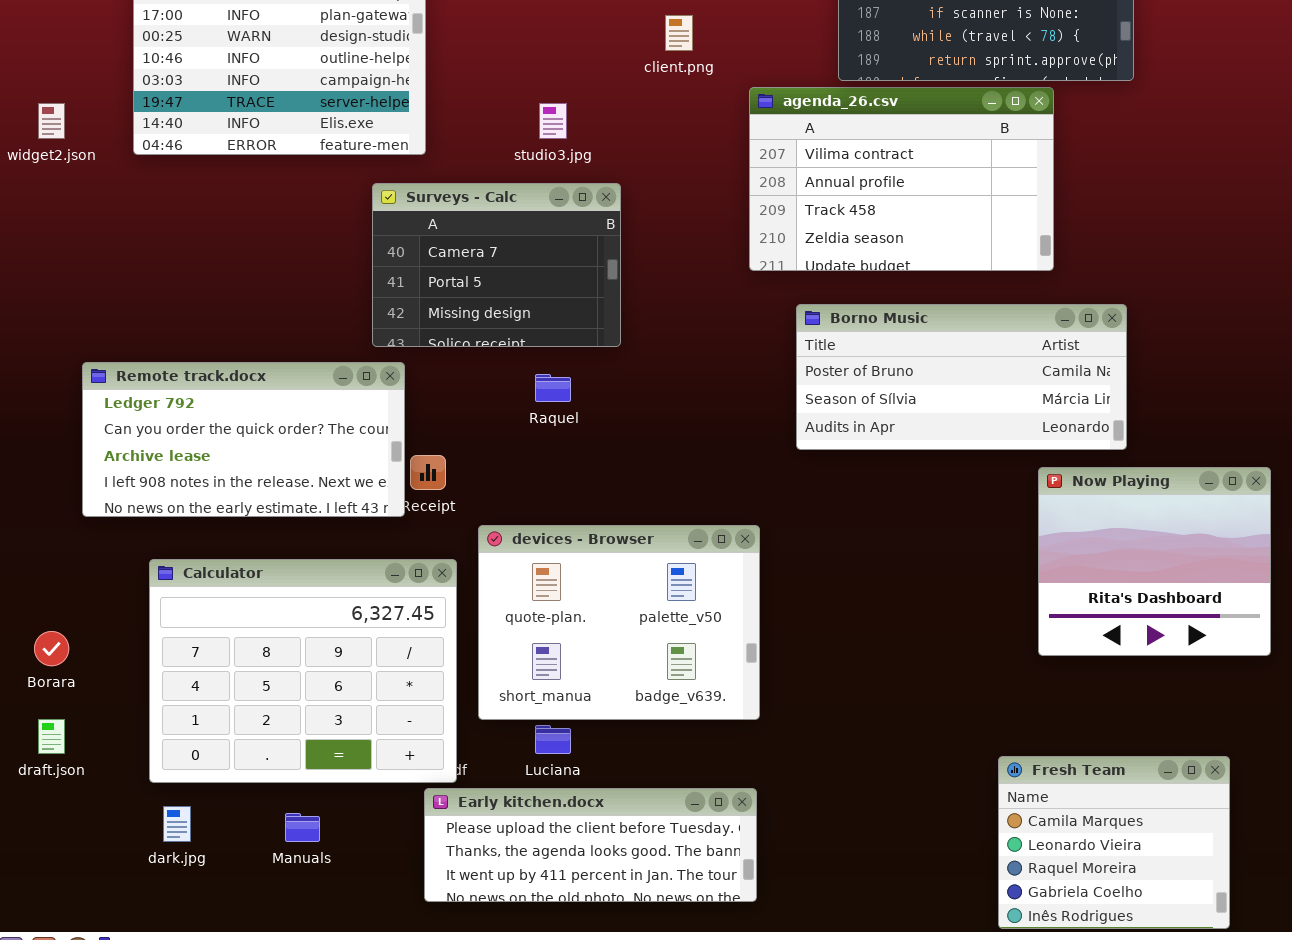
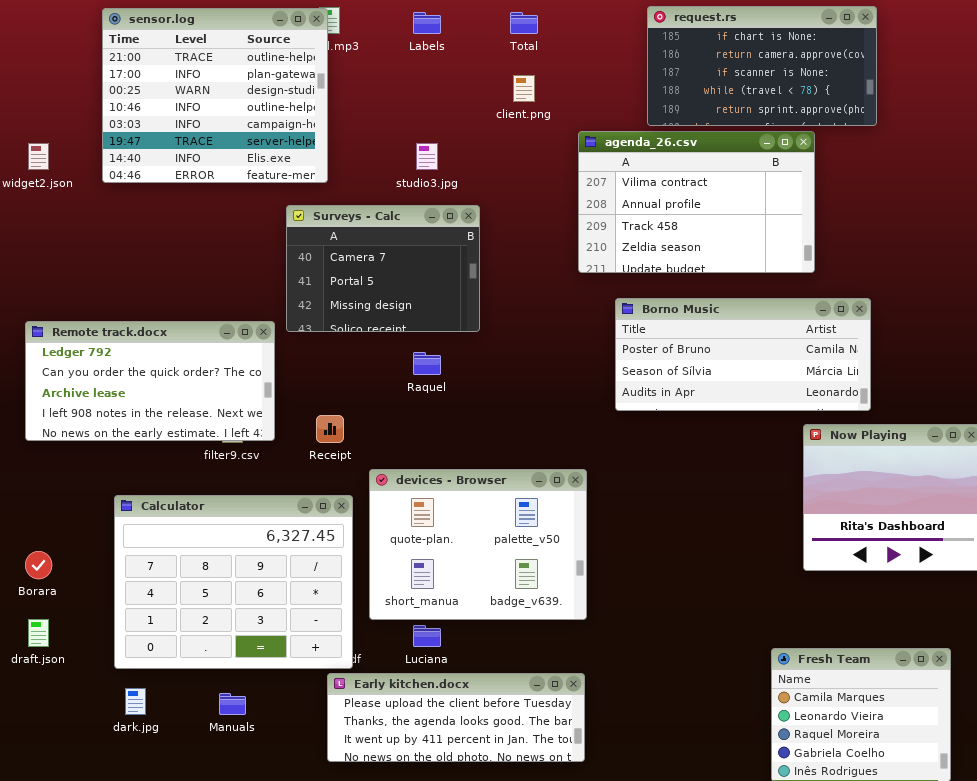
Remote track.docx: [82,362,405,517] -> [25,321,275,441], moved

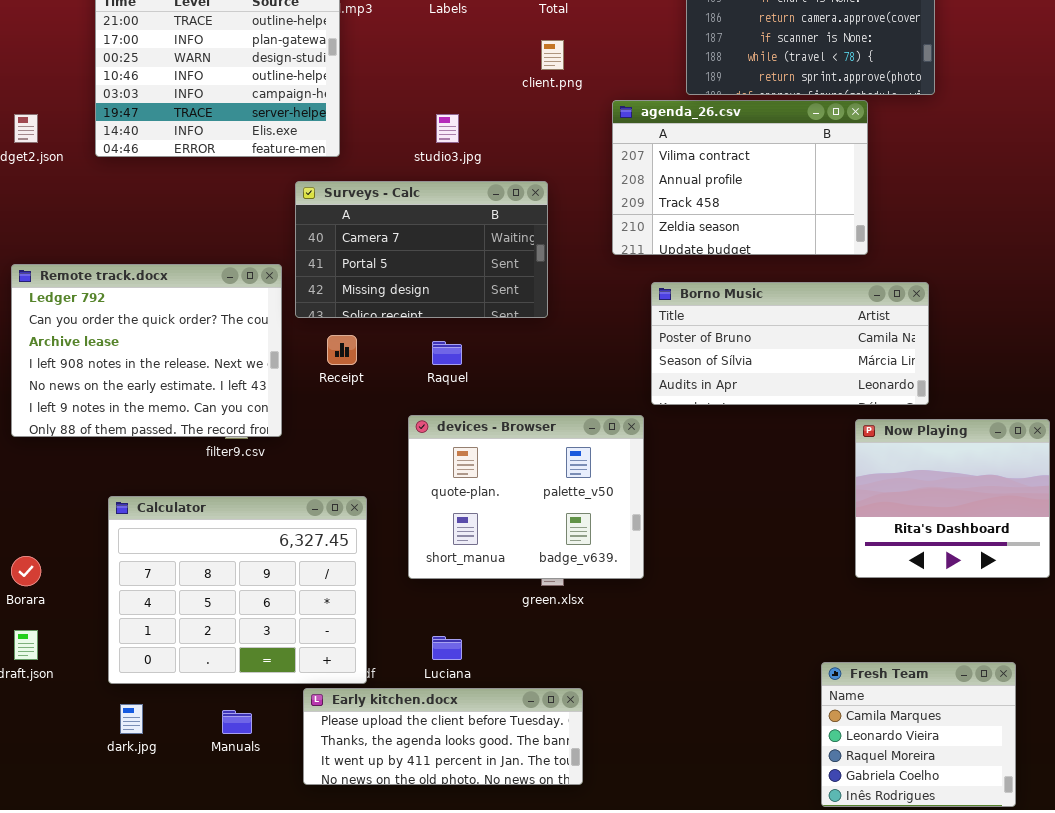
Surveys - Calc: [286,205,480,332] -> [295,181,548,318], resized
Remote track.docx: [25,321,275,441] -> [11,264,282,437], resized
Receipt: [316,415,344,443] -> [327,335,357,365], moved
devices - Browser: [369,469,587,620] -> [408,415,644,579], moved
Early kitchen.docx: [327,673,585,762] -> [303,688,583,785], moved

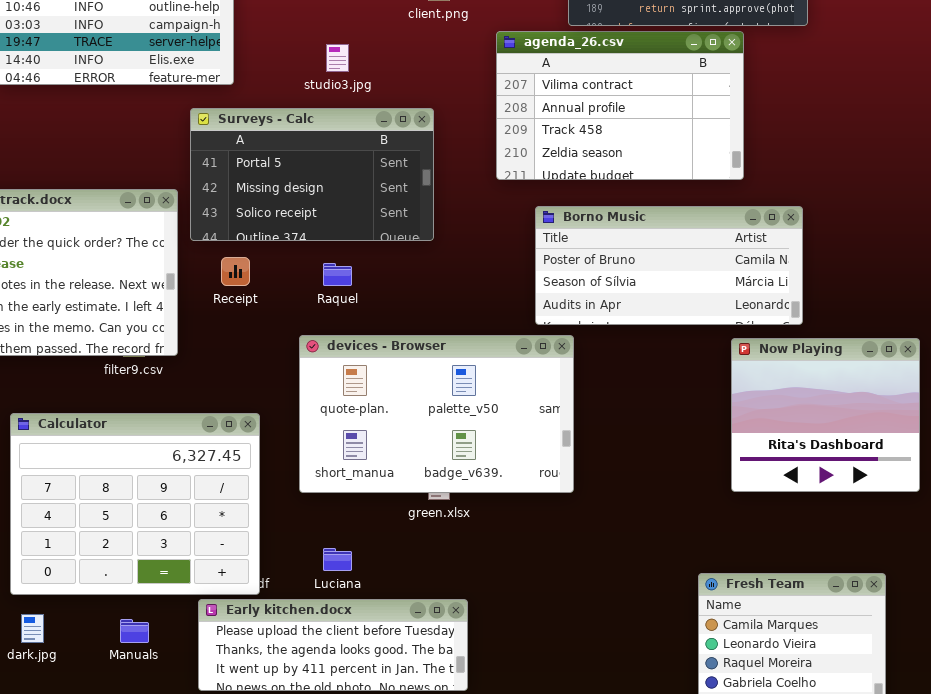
Surveys - Calc: [295,181,548,318] -> [190,108,434,241], scrolled down 1 row
devices - Browser: [408,415,644,579] -> [299,335,574,493], resized

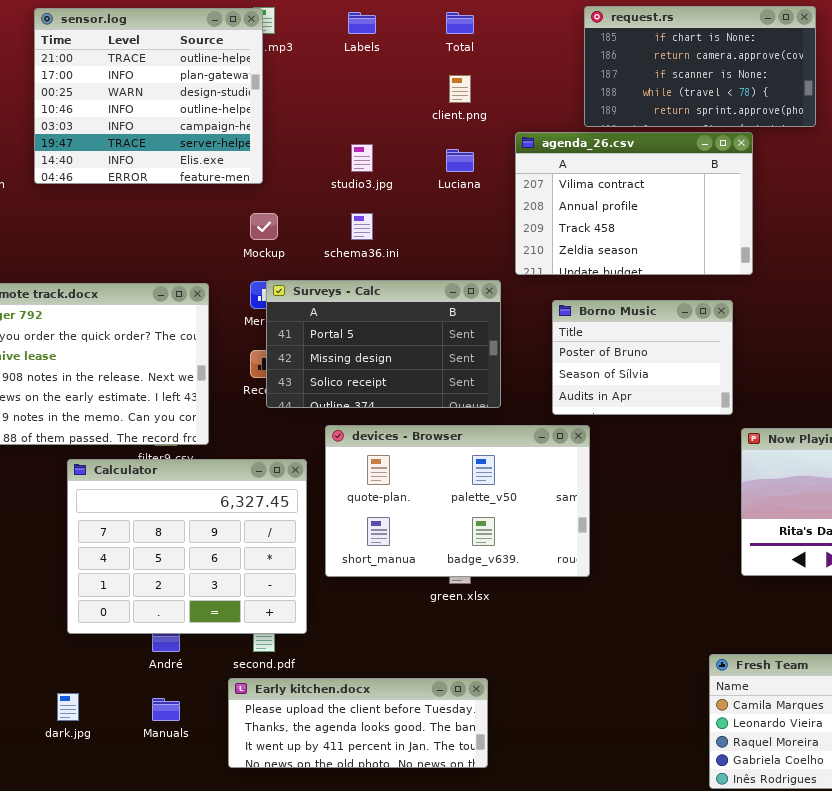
Surveys - Calc: [190,108,434,241] -> [266,280,501,408], moved
Borno Music: [535,206,803,325] -> [552,300,733,415], resized
Calculator: [10,413,260,595] -> [67,459,307,634], moved
Luciana: [323,548,352,571] -> [446,149,474,172], moved

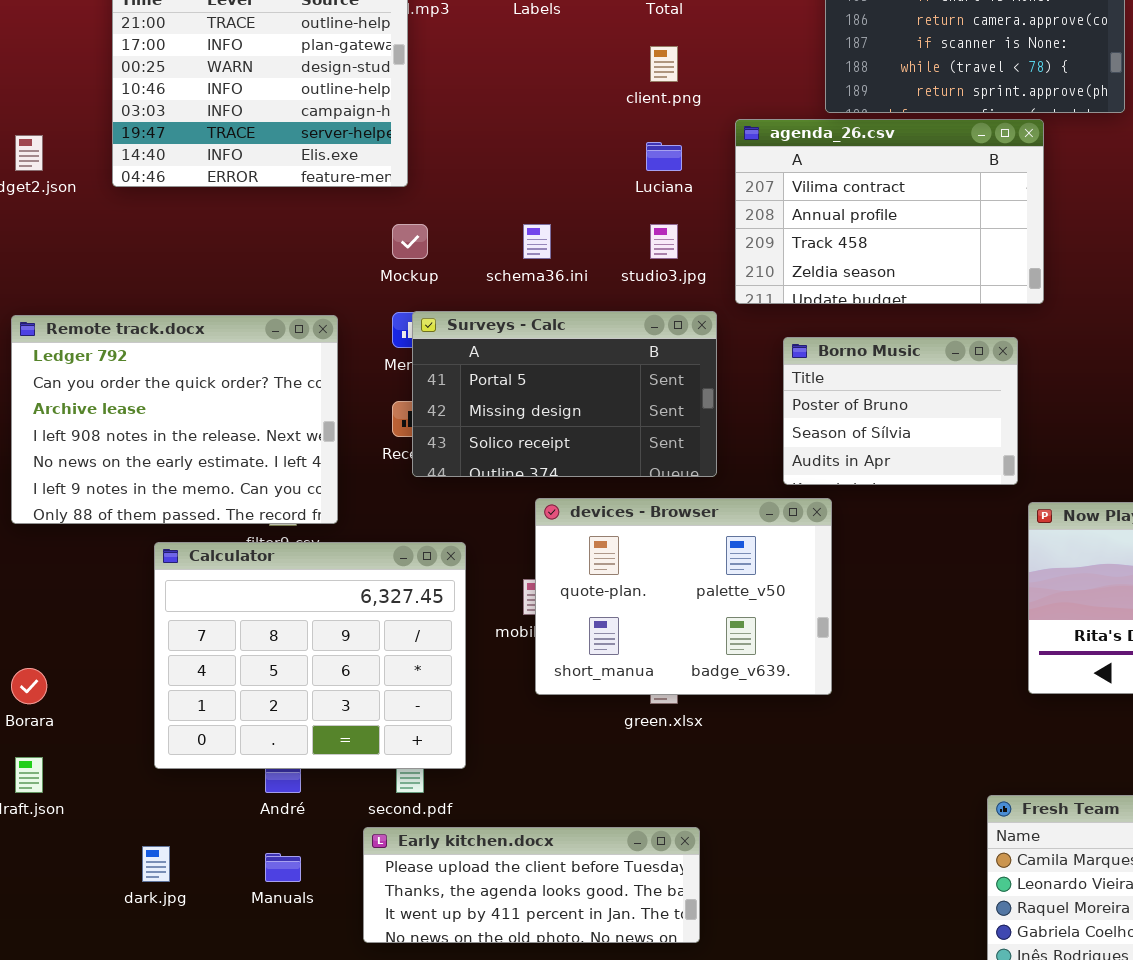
studio3.jpg: [351,144,373,172] -> [650,224,678,259], moved
devices - Browser: [325,425,590,577] -> [535,498,832,695], resized

